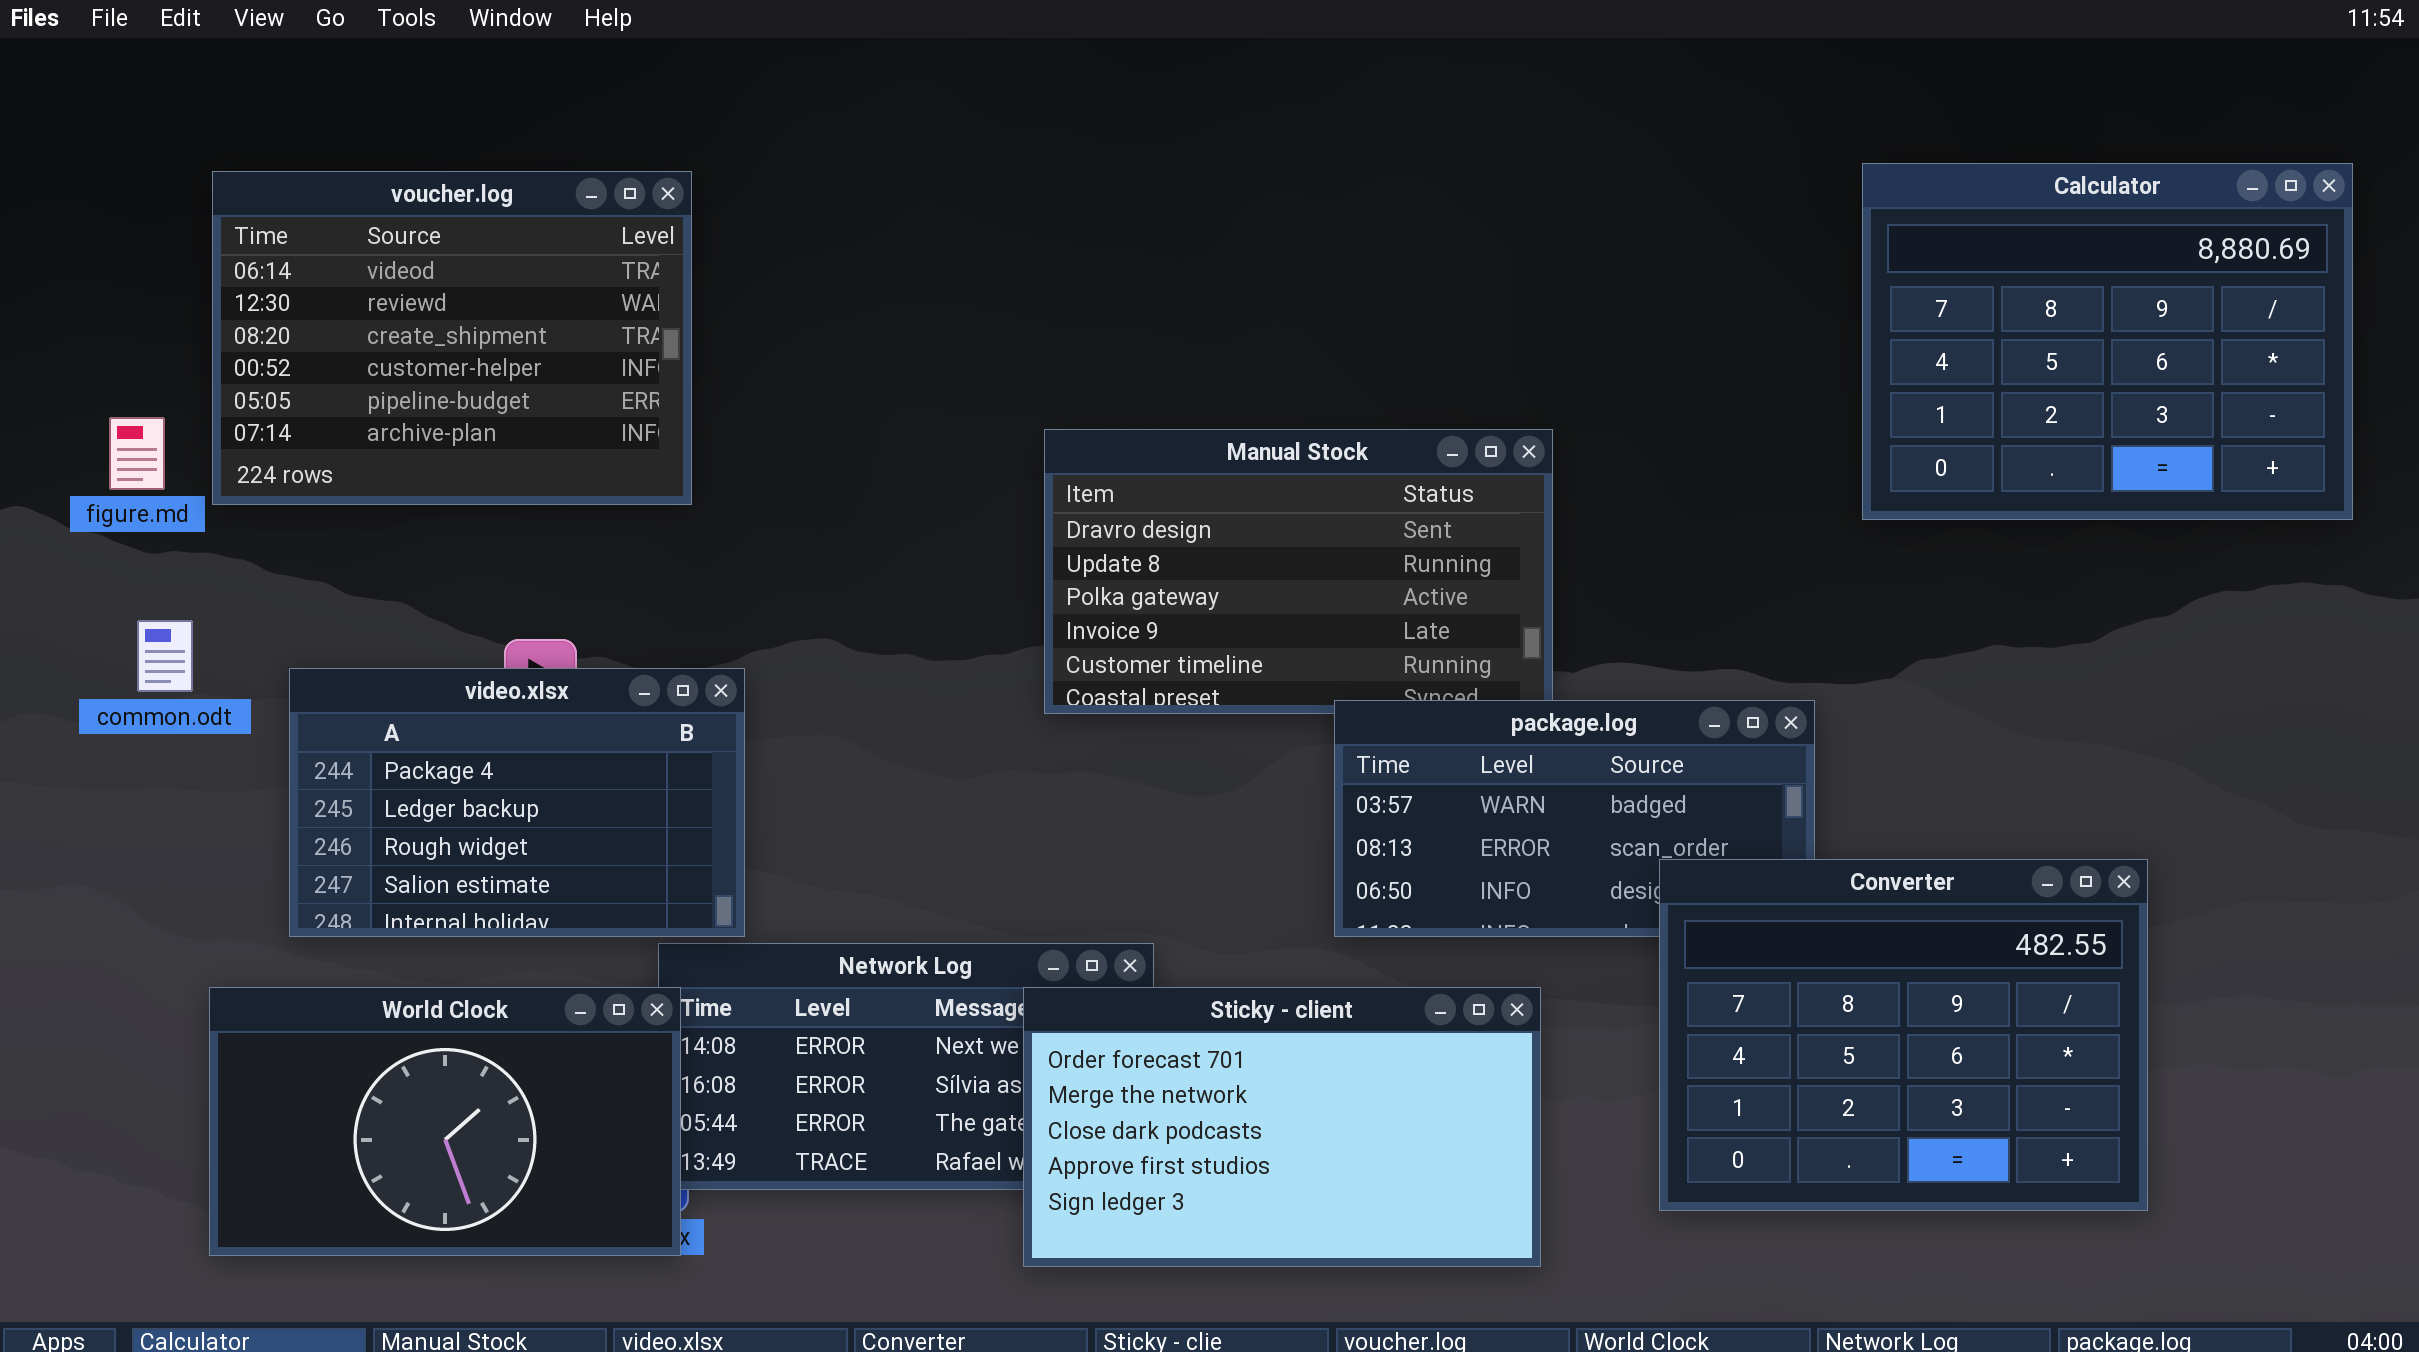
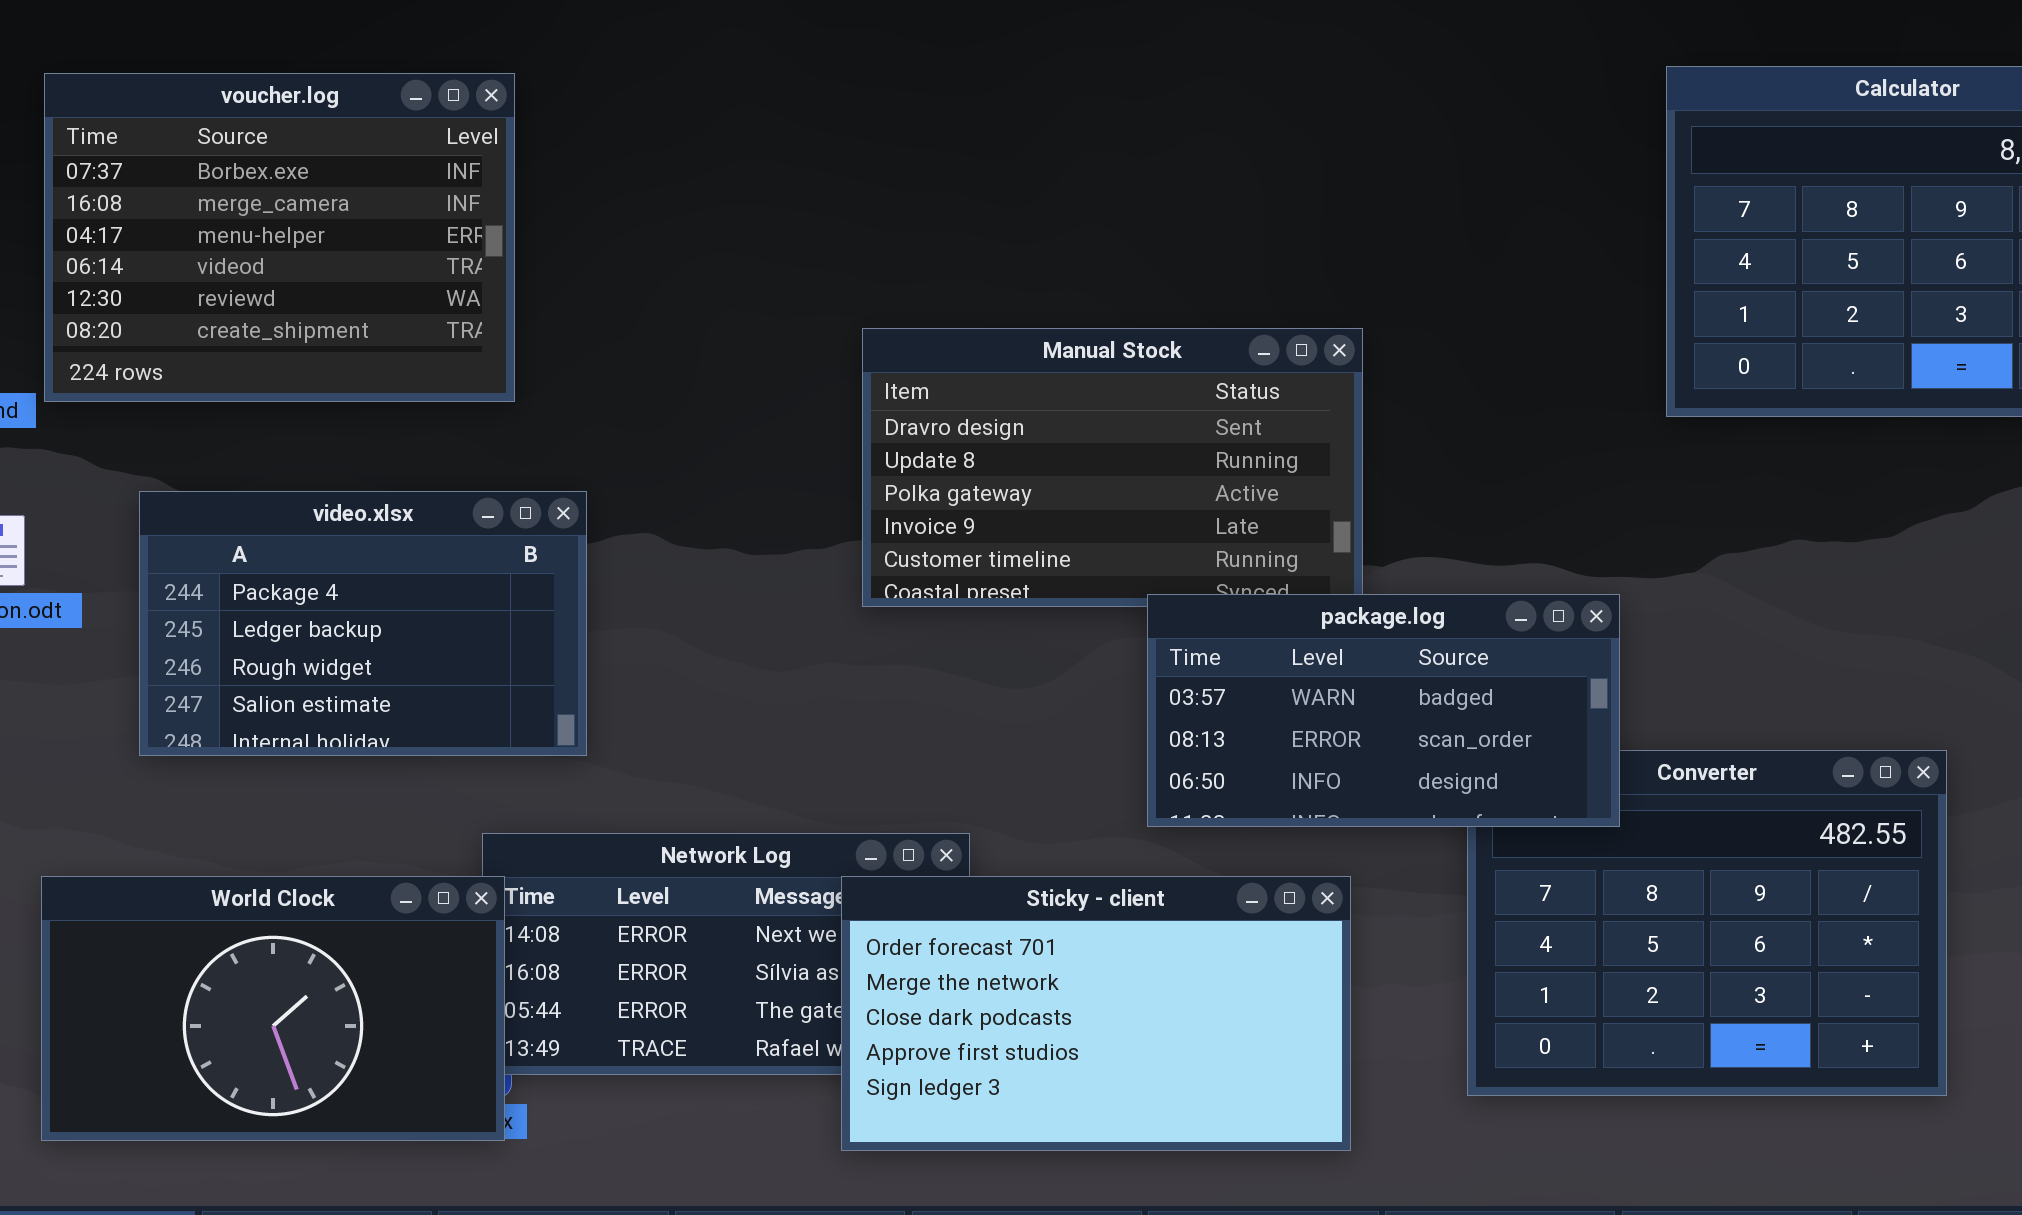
voucher.log: [212,171,692,505] -> [44,73,515,402], scrolled up 3 rows
video.xlsx: [289,668,745,937] -> [139,491,587,756], moved
package.log: [1334,700,1815,937] -> [1147,594,1620,827], raised

